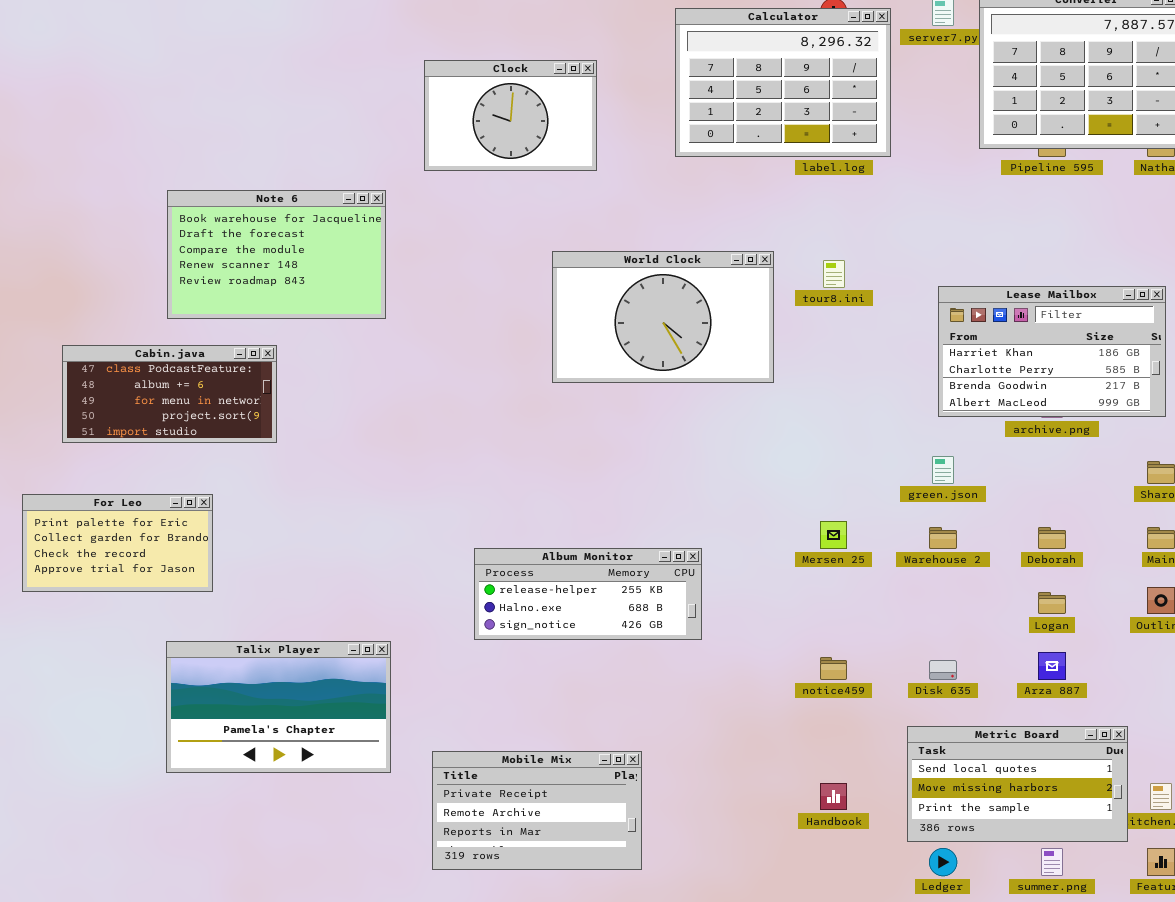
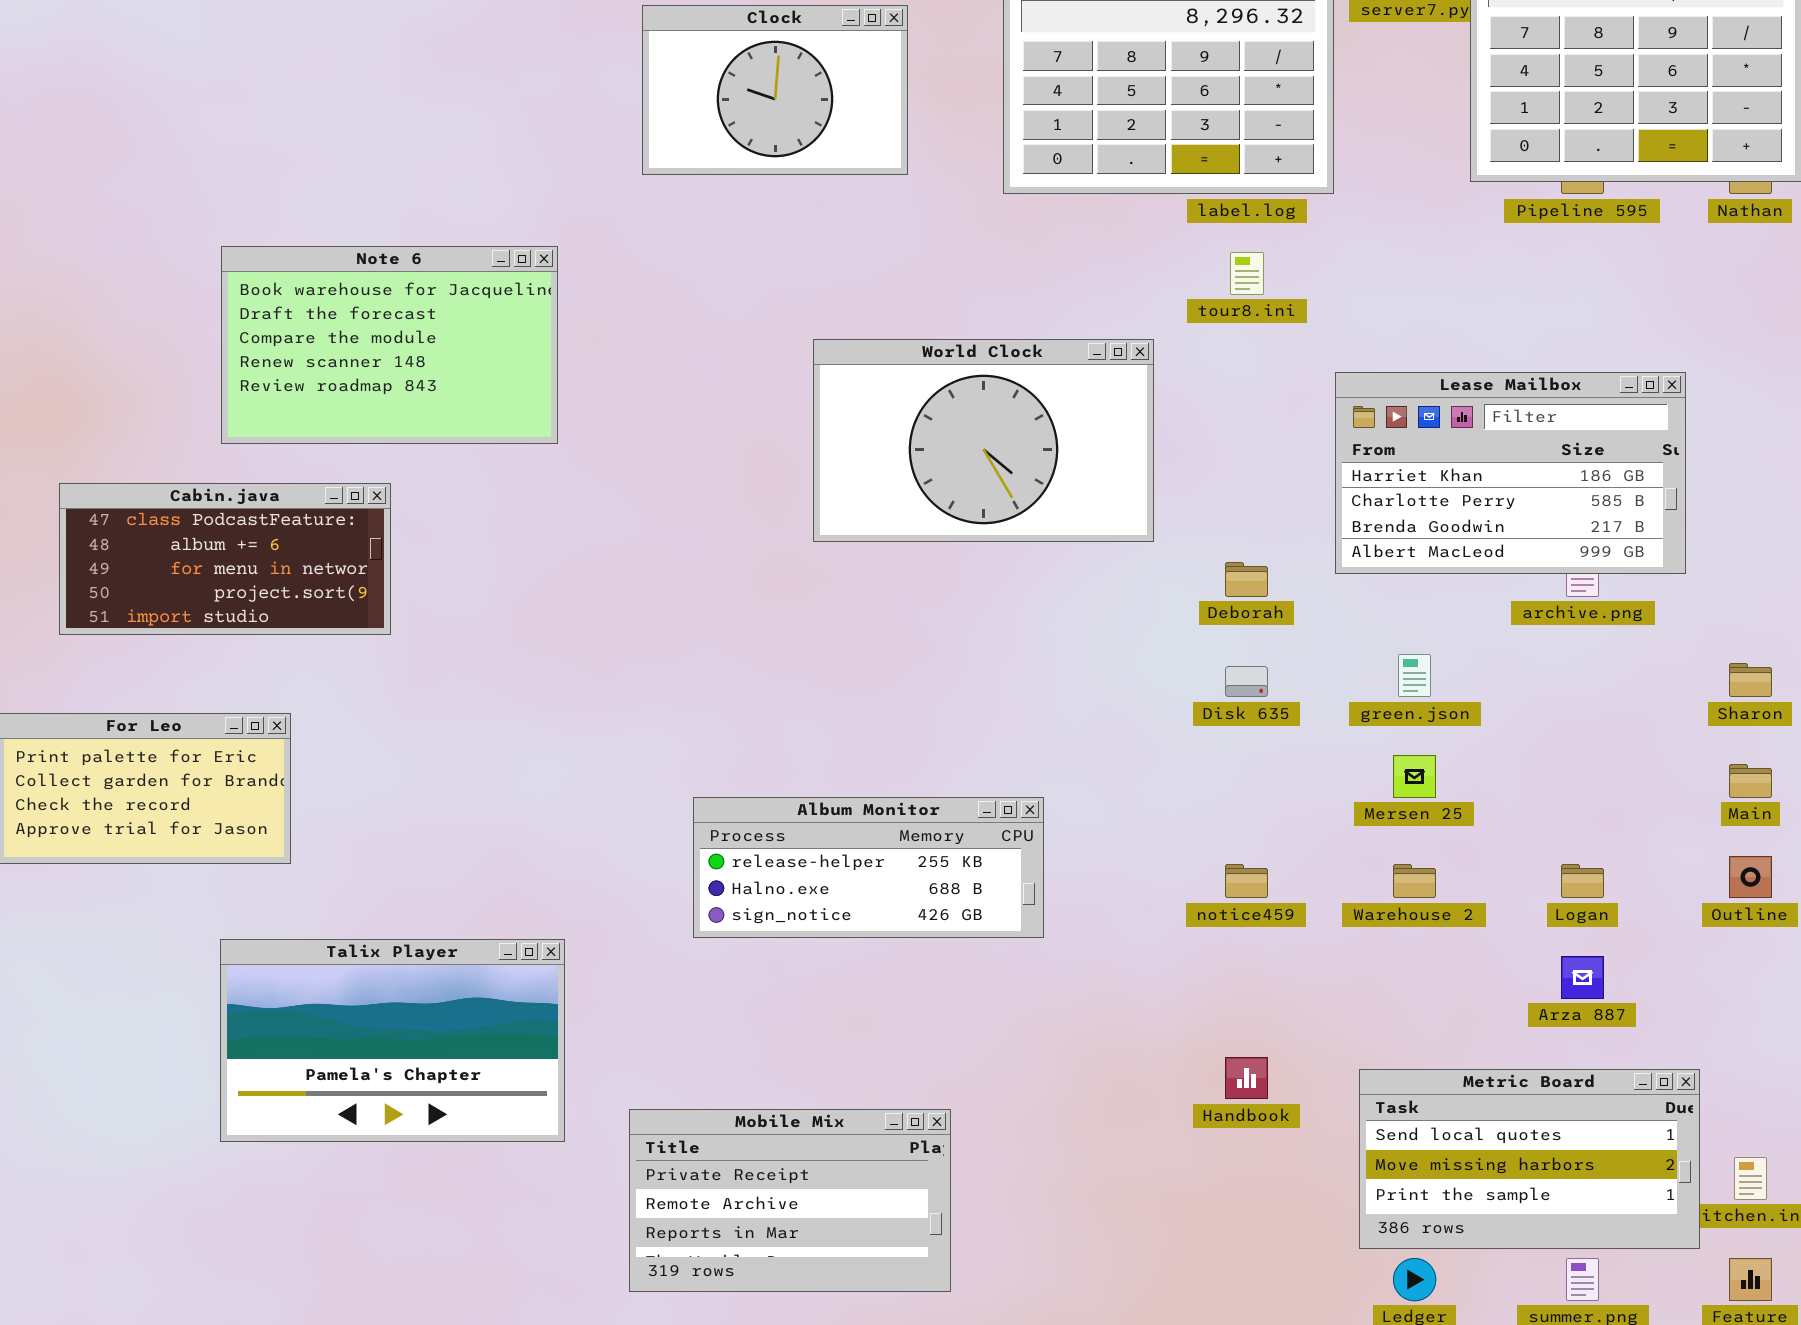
Clock: [424,60,597,171] -> [642,5,908,175], moved
tour8.ini: [823,260,845,288] -> [1230,252,1264,295], moved
Lease Mailbox: [938,286,1166,417] -> [1335,372,1686,574], moved
Mersen 25: [820,521,847,549] -> [1393,755,1436,798], moved
Warehouse 2: [929,527,957,549] -> [1393,864,1436,898], moved
Deborah: [1038,527,1066,549] -> [1225,562,1268,597], moved
notice459: [820,657,847,680] -> [1225,864,1268,898], moved
Disk 635: [929,660,957,680] -> [1225,666,1268,697], moved
Handbook: [820,783,847,810] -> [1225,1057,1268,1099], moved

